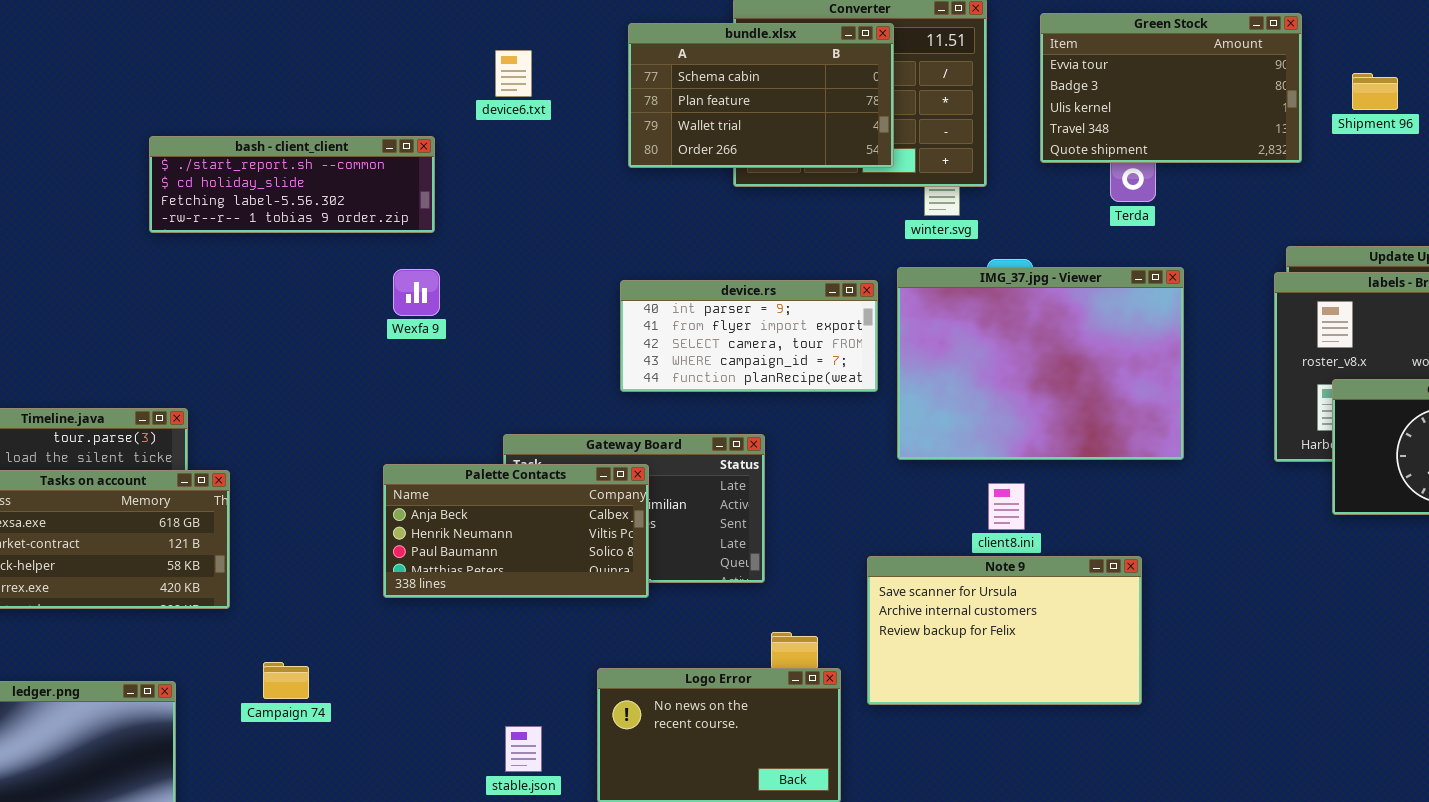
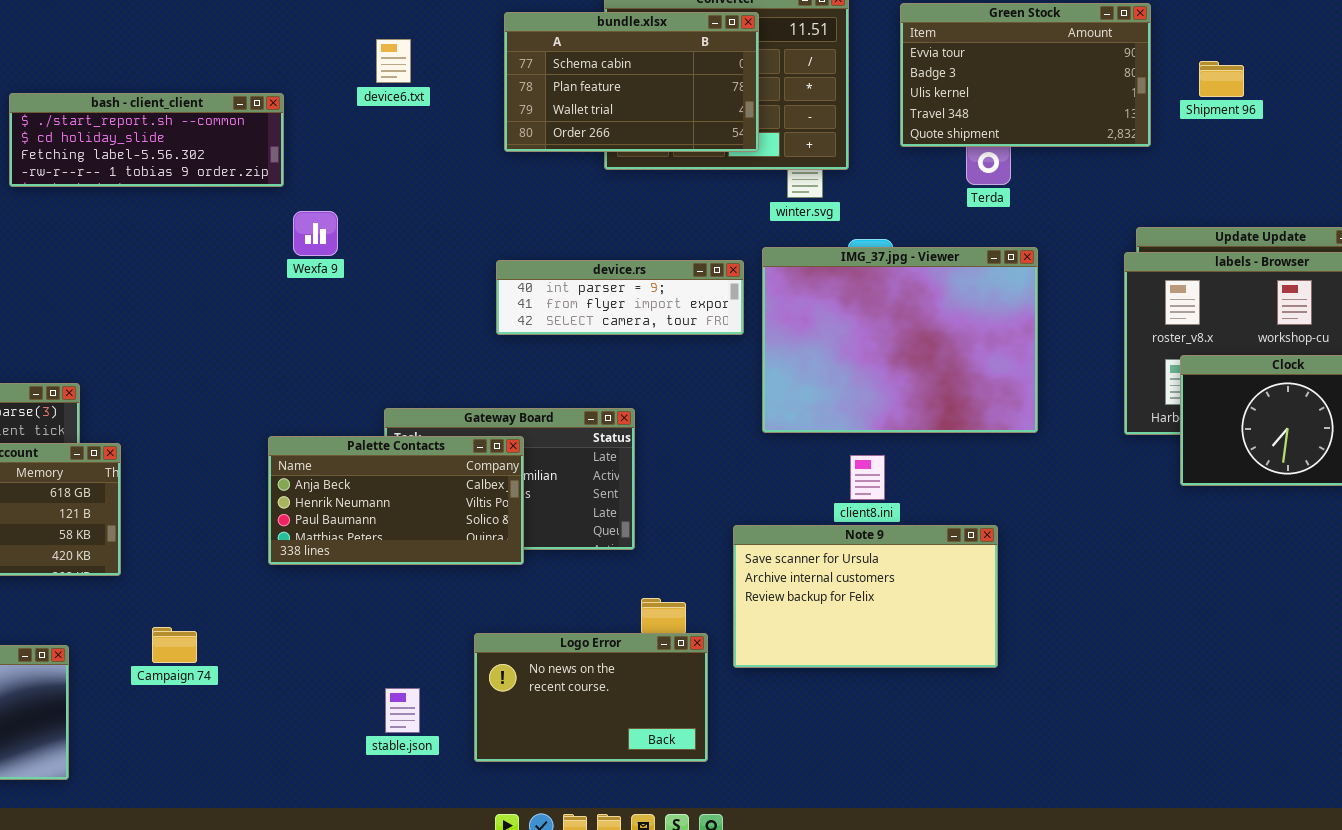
bash - client_client: [149,136,435,233] -> [9,93,284,187], moved
Wexfa 9: [393,269,440,316] -> [293,211,338,256], moved
device.rs: [620,280,878,392] -> [496,260,744,335], resized

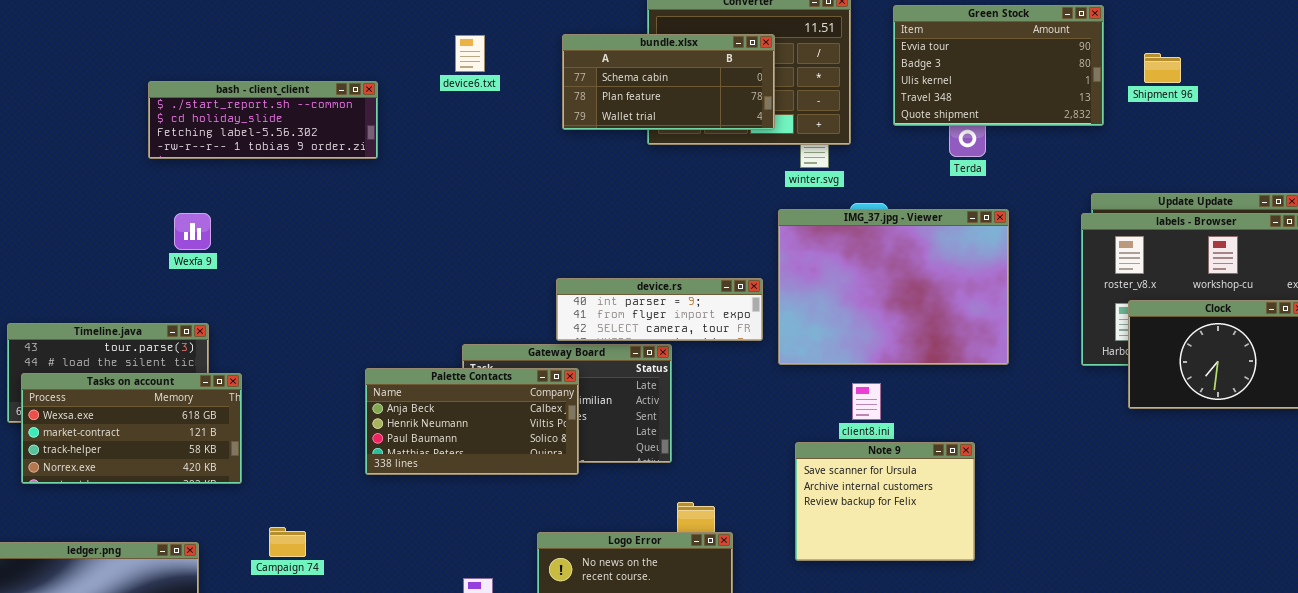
bundle.xlsx: [504,12,759,152] -> [562,34,775,130], resized
Wexfa 9: [293,211,338,256] -> [174,213,211,250], moved
device.rs: [496,260,744,335] -> [556,278,763,341], moved
Note 9: [733,525,998,668] -> [795,442,975,561], resized

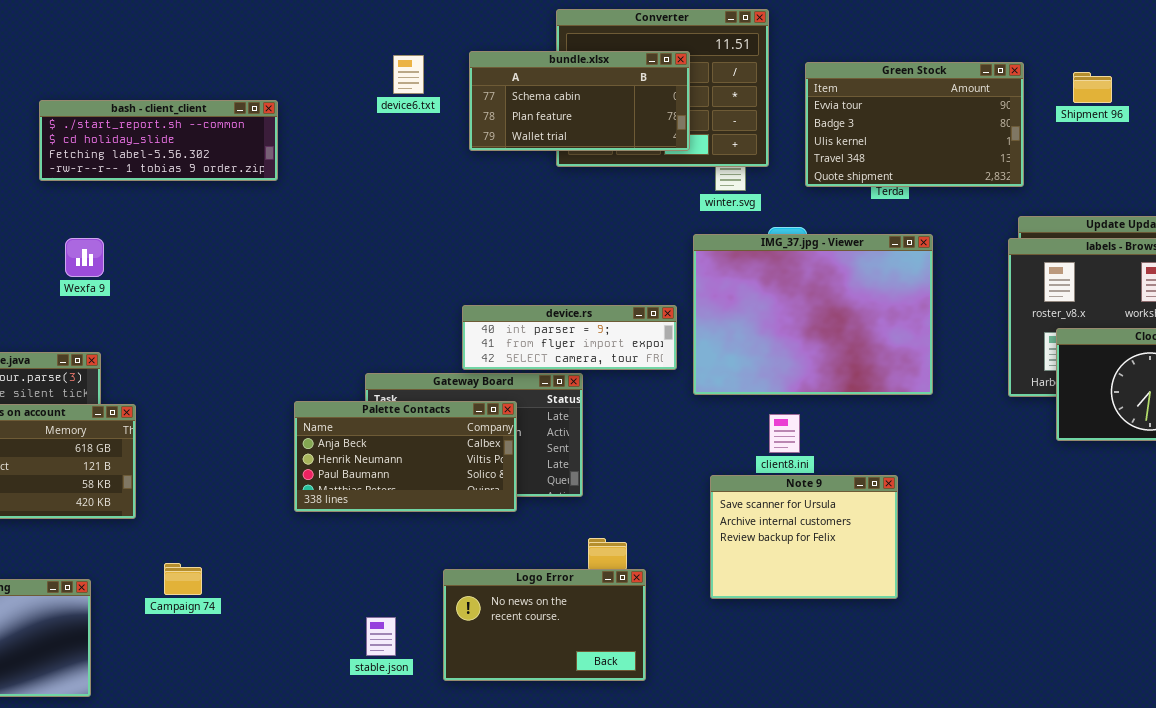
Green Stock: [893,5,1104,126] -> [805,62,1024,187], moved
device6.txt: [455,35,485,72] -> [393,55,424,94], moved
Palette Contacts: [365,368,579,475] -> [294,401,517,512], moved

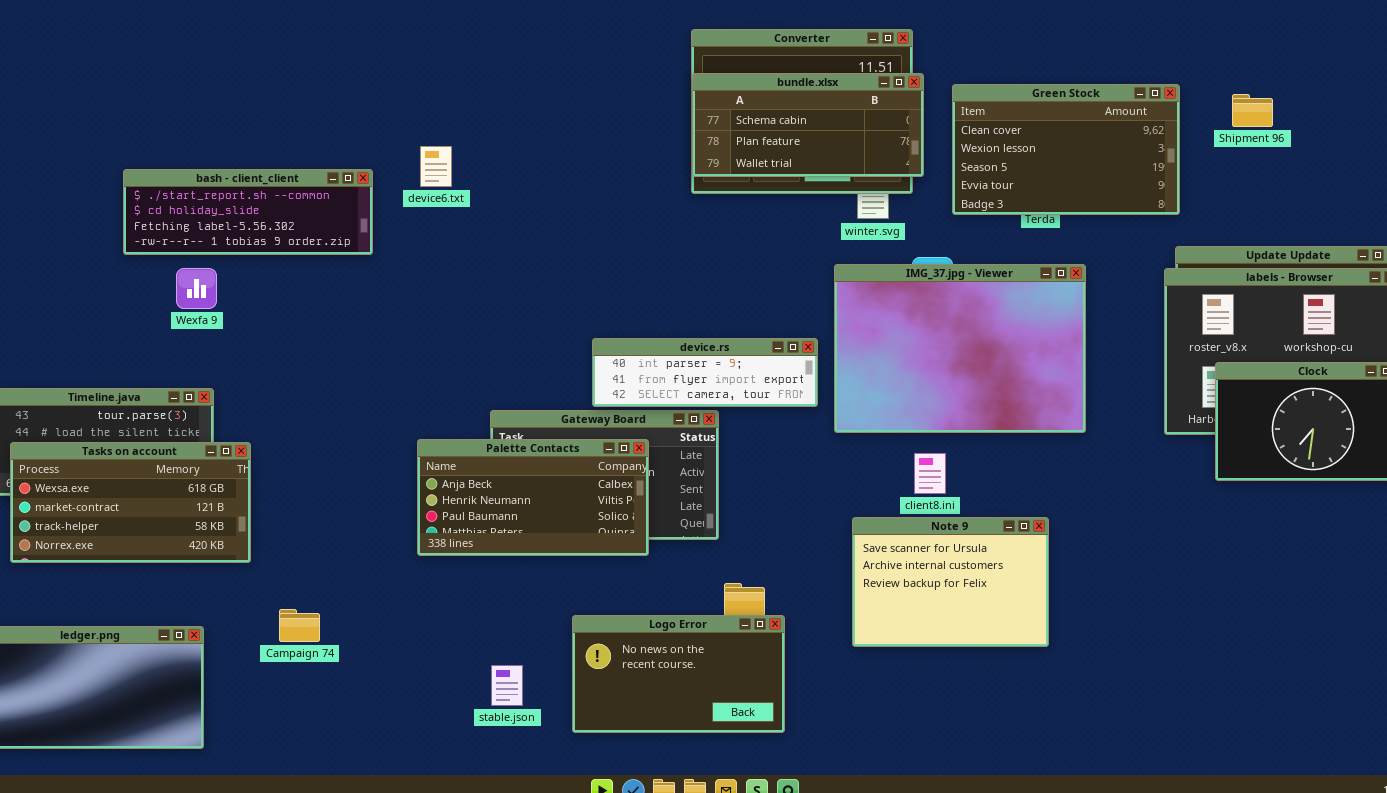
bundle.xlsx: [469,51,690,151] -> [692,73,924,177], moved
device6.txt: [393,55,424,94] -> [420,146,452,187], moved
Green Stock: [805,62,1024,187] -> [952,84,1180,215], scrolled up 3 rows
bash - client_client: [39,100,278,181] -> [123,169,373,255], moved

